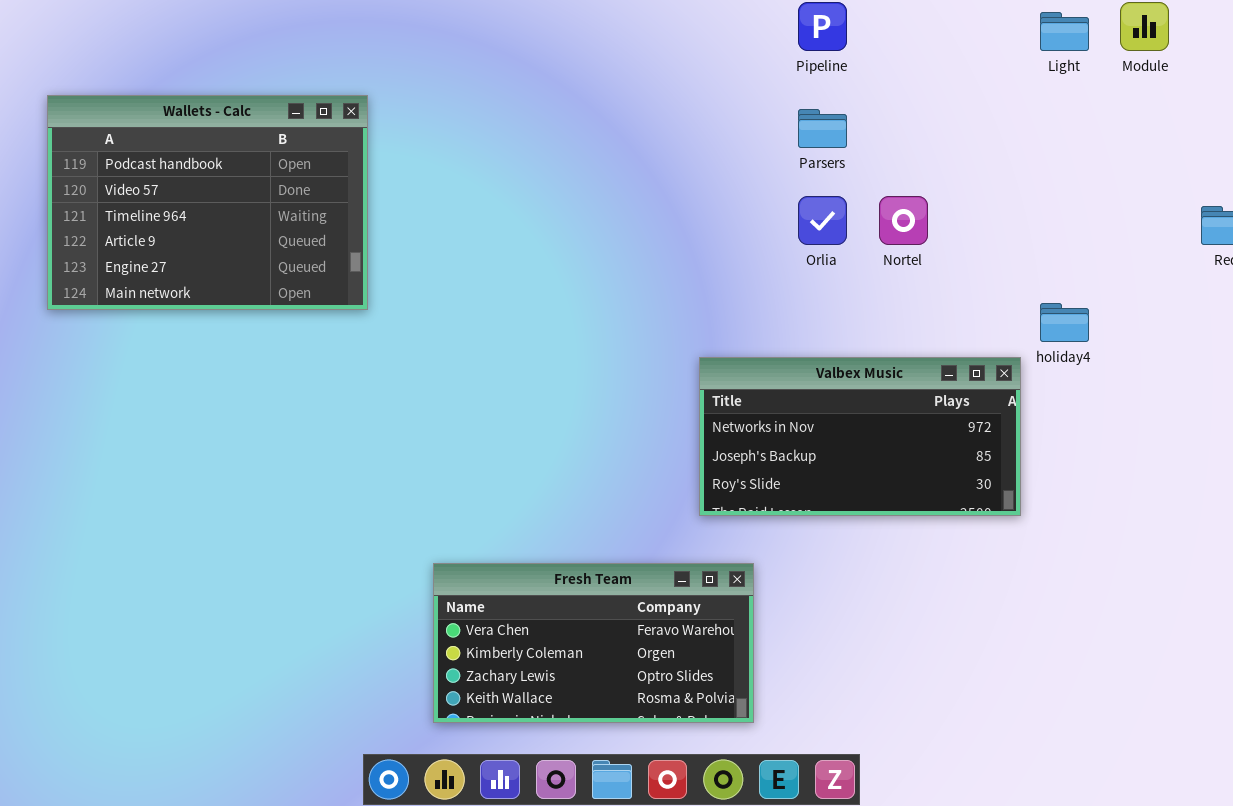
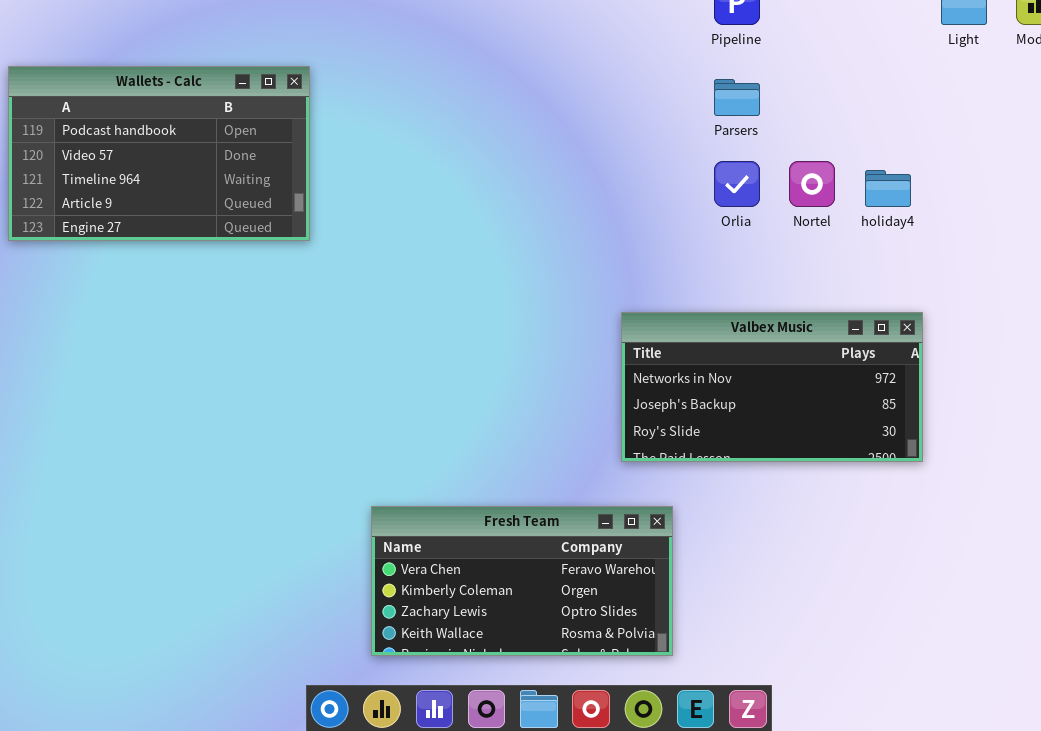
Wallets - Calc: [47,95,368,310] -> [8,66,310,241], resized
holiday4: [1040,303,1089,342] -> [865,170,911,207], moved

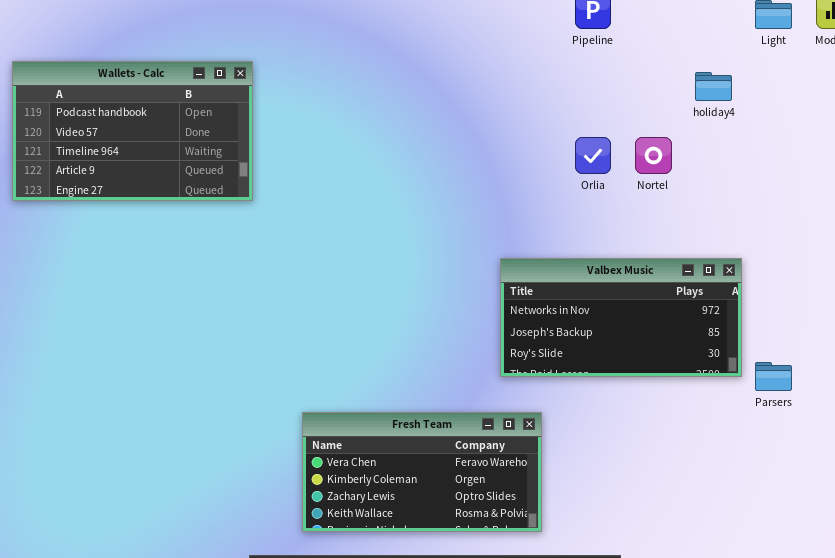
Parsers: [714,79,760,116] -> [755,362,792,391], moved
holiday4: [865,170,911,207] -> [695,72,732,101], moved

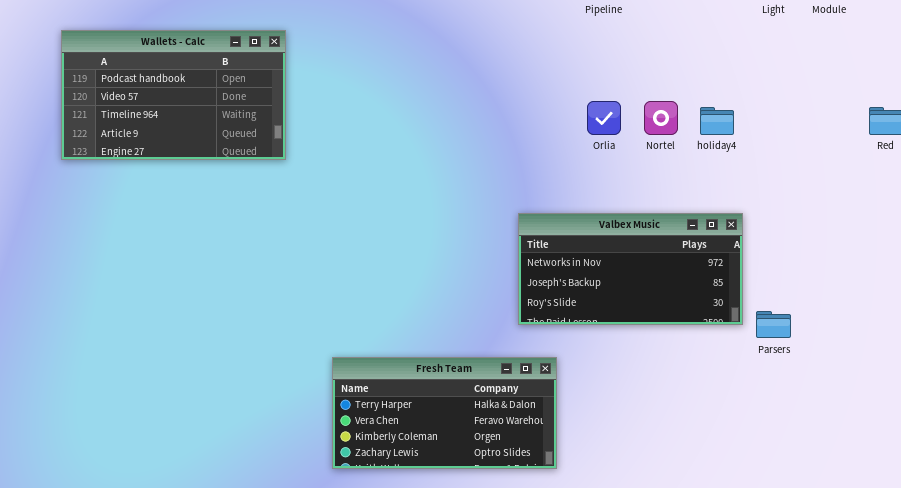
holiday4: [695,72,732,101] -> [700,107,734,135], moved
Fresh Team: [302,412,542,532] -> [332,357,557,469], scrolled up 1 row

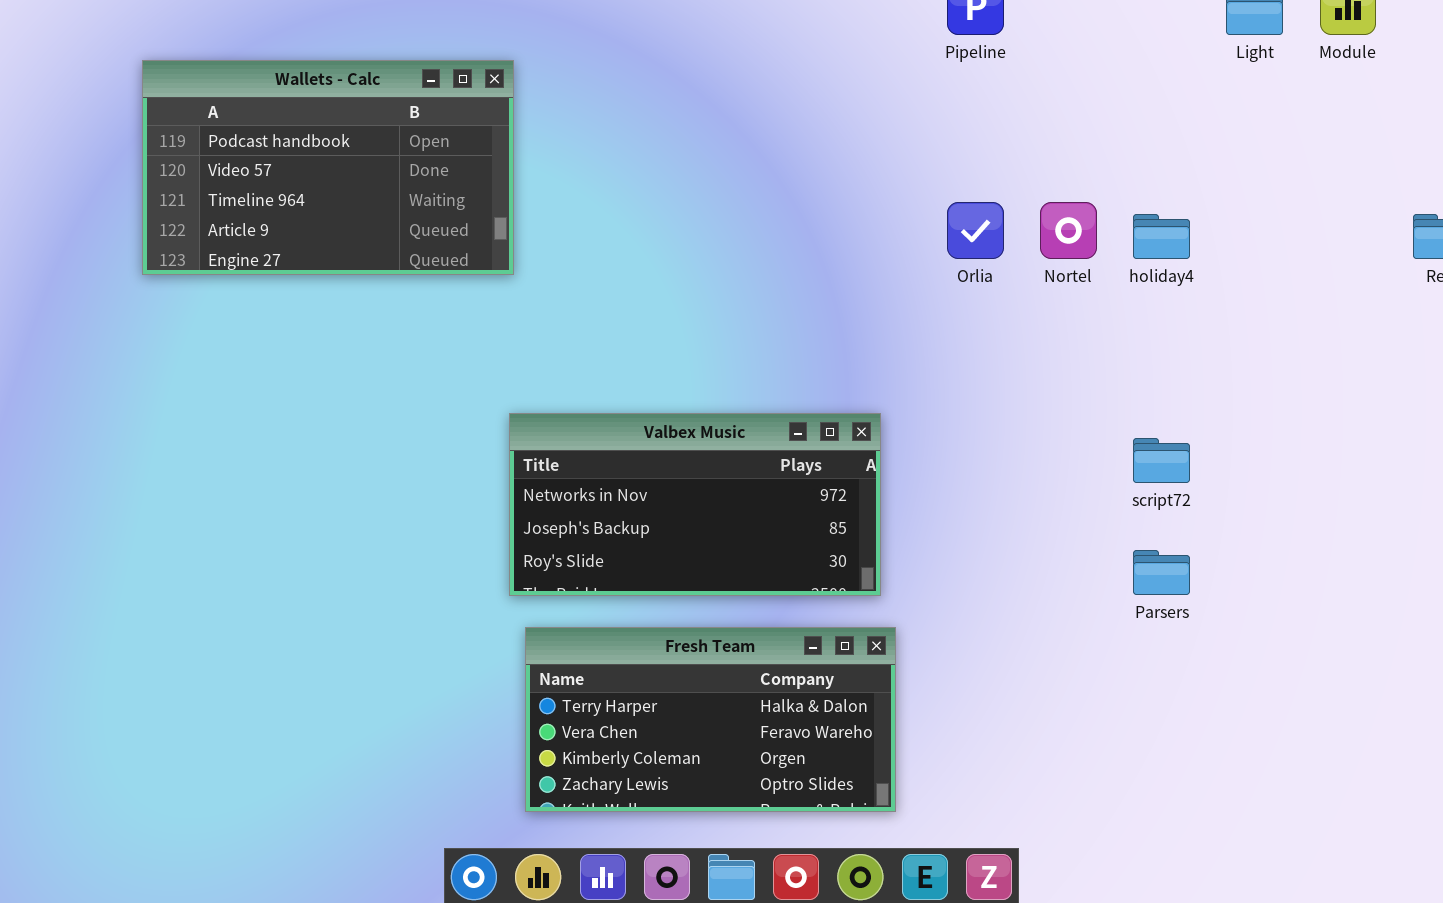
Wallets - Calc: [61,30,286,160] -> [142,60,514,275], moved
Valbex Music: [518,213,743,325] -> [509,413,881,596], moved
Parsers: [756,311,791,338] -> [1133,550,1190,595], moved

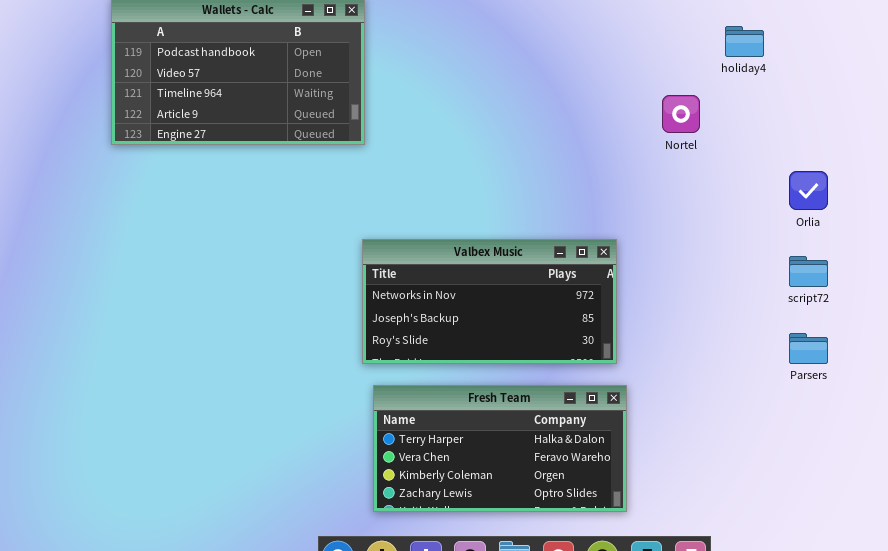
Orlia: [947,202,1004,259] -> [789,171,828,210], moved
Nortel: [1040,202,1097,259] -> [662,95,700,133], moved
holiday4: [1133,214,1190,259] -> [725,26,764,57], moved

